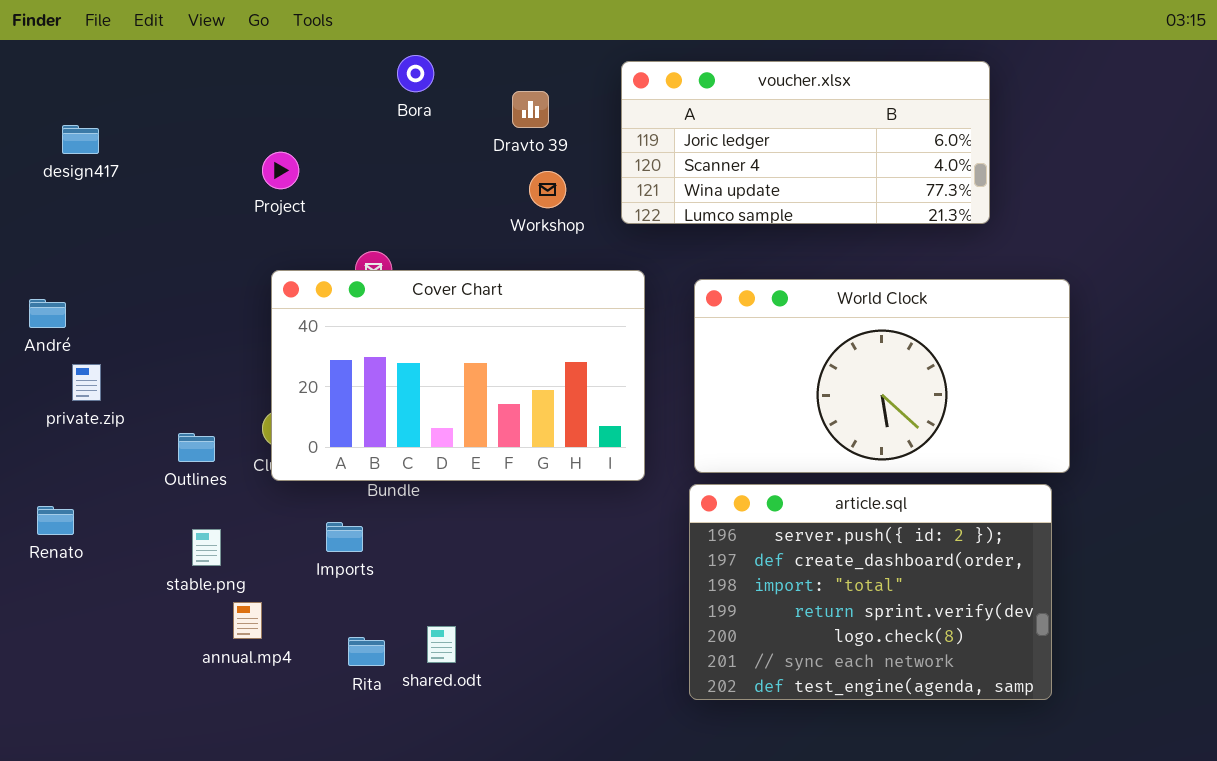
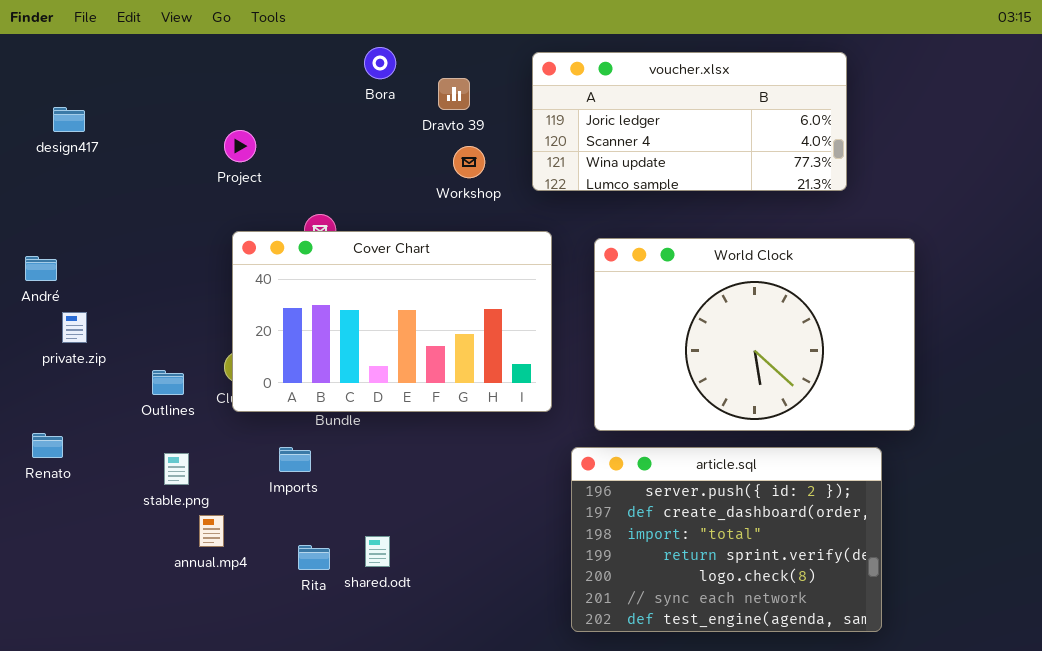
Bora: [397,55,434,92] -> [364,47,396,79], moved
World Clock: [694,279,1070,473] -> [594,238,915,431], resized
article.sql: [689,484,1052,700] -> [571,447,882,632], moved

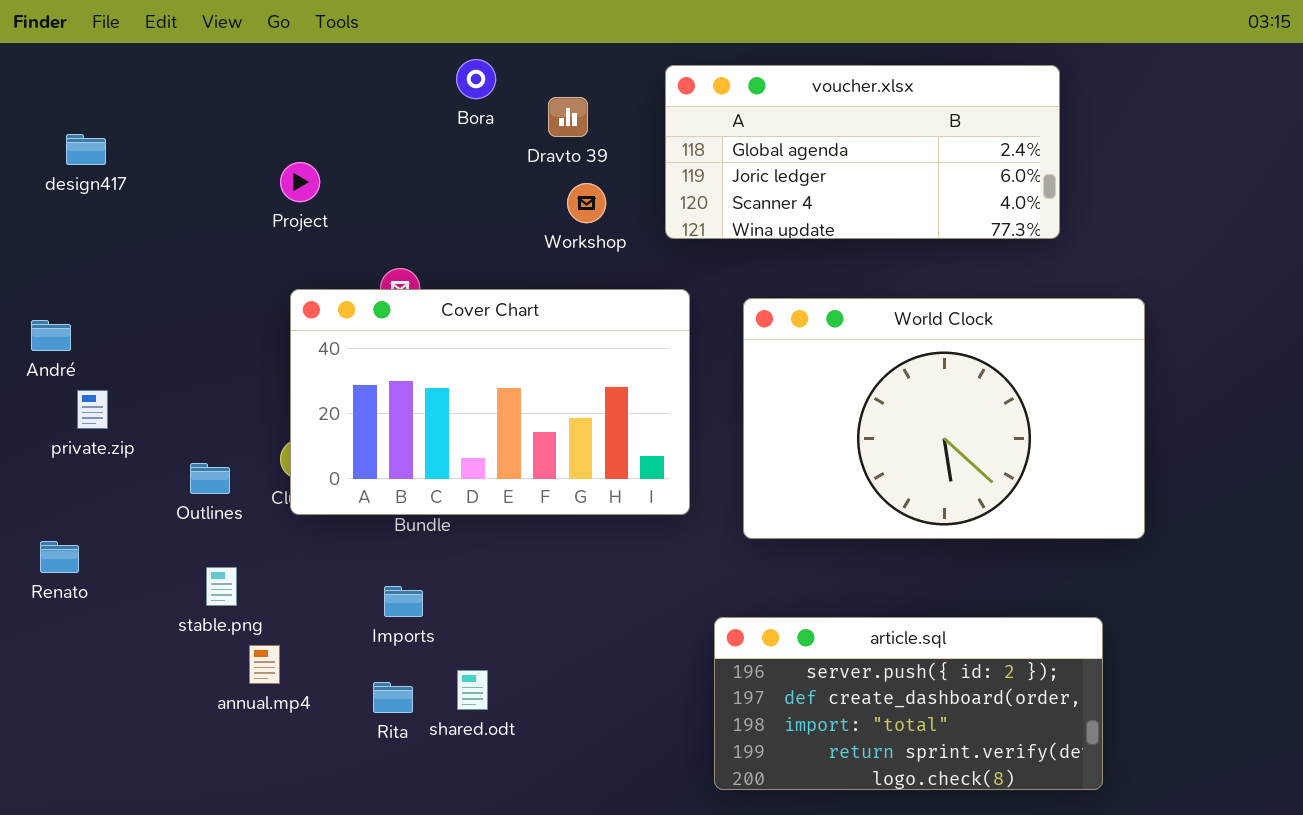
voucher.xlsx: [532,52,847,191] -> [665,65,1060,239], scrolled up 1 row
Imports: [279,447,311,472] -> [384,586,423,617], moved
article.sql: [571,447,882,632] -> [714,617,1103,790], resized

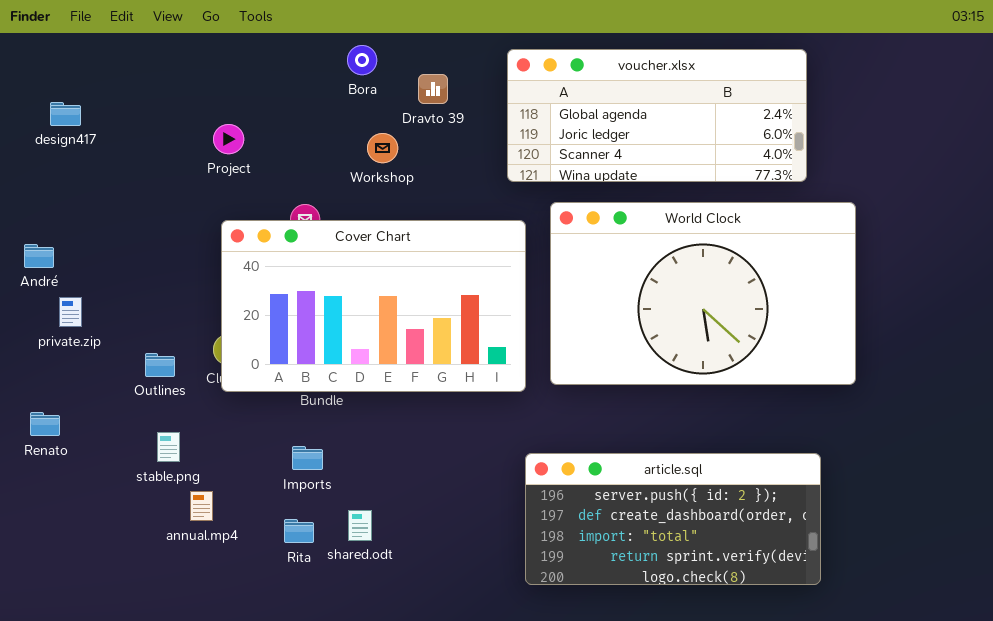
Workshop: [567,183,606,223] -> [367,133,398,163], moved
World Clock: [743,298,1145,539] -> [550,202,856,385], moved
article.sql: [714,617,1103,790] -> [525,453,821,585], moved

